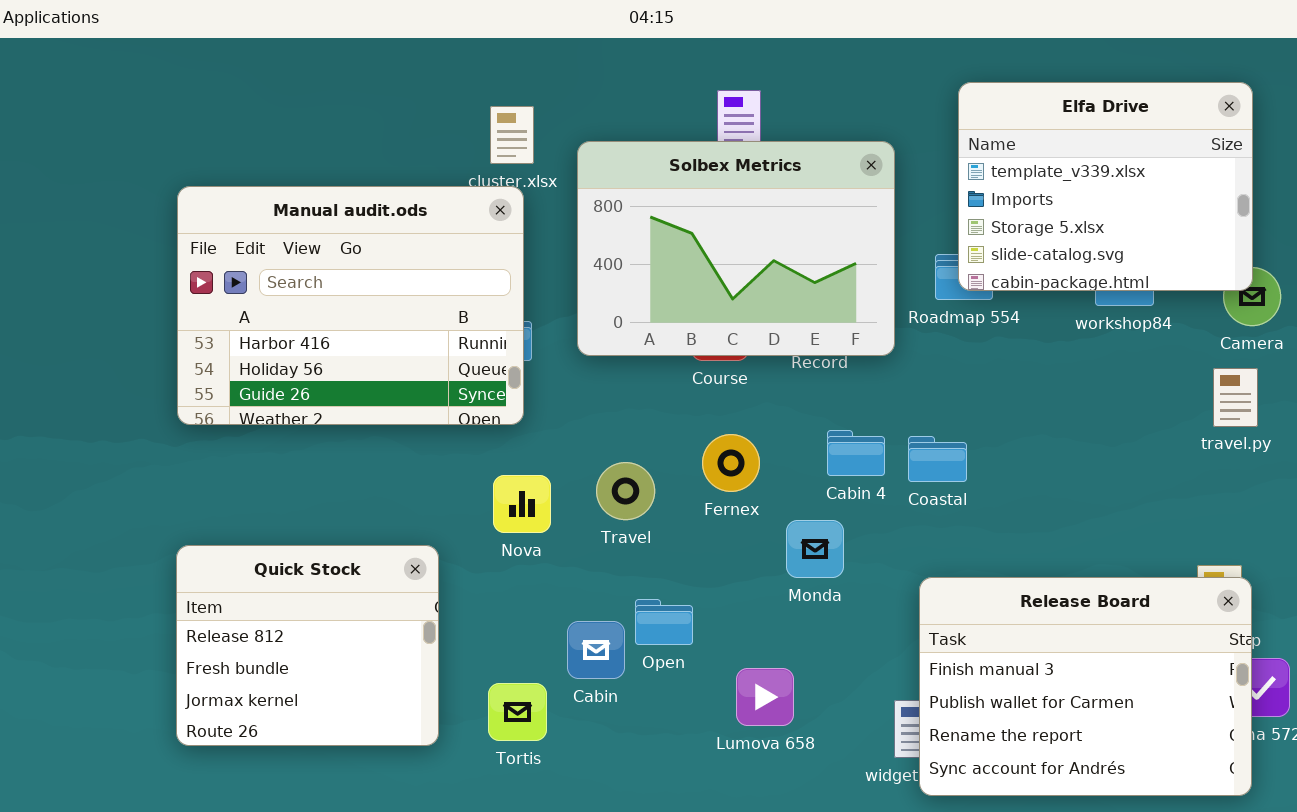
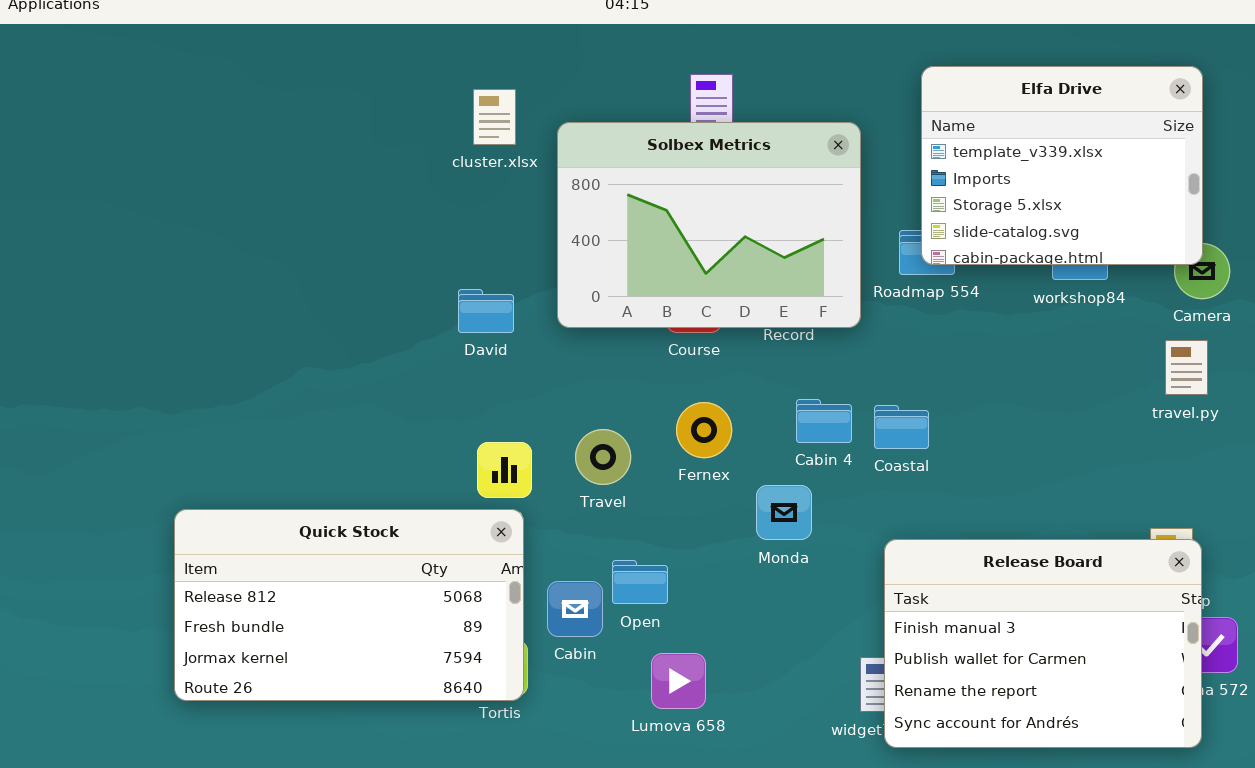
Manual audit.ods: [177,186,524,425] -> none, closed
Quick Stock: [176,545,439,746] -> [174,509,524,701], resized
Lumova 658: [736,668,794,726] -> [651,653,706,709], moved

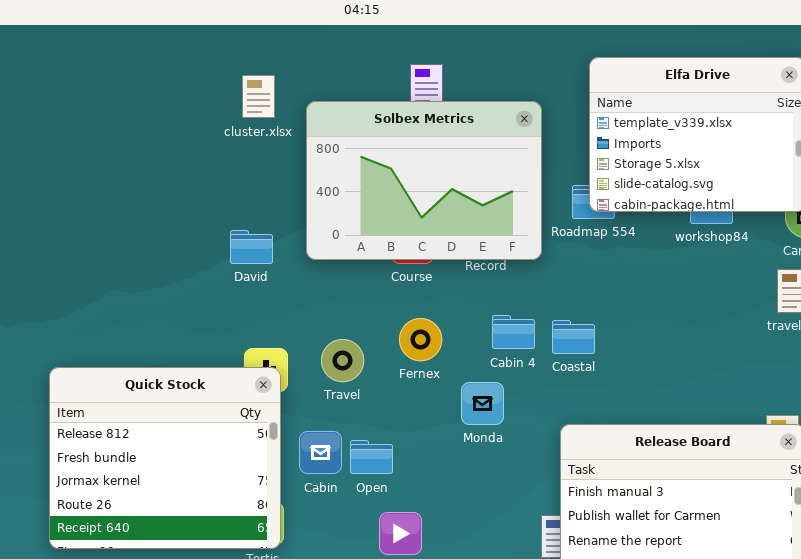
Quick Stock: [174,509,524,701] -> [49,367,281,549], resized
Cabin: [547,581,603,637] -> [299,431,342,474], moved

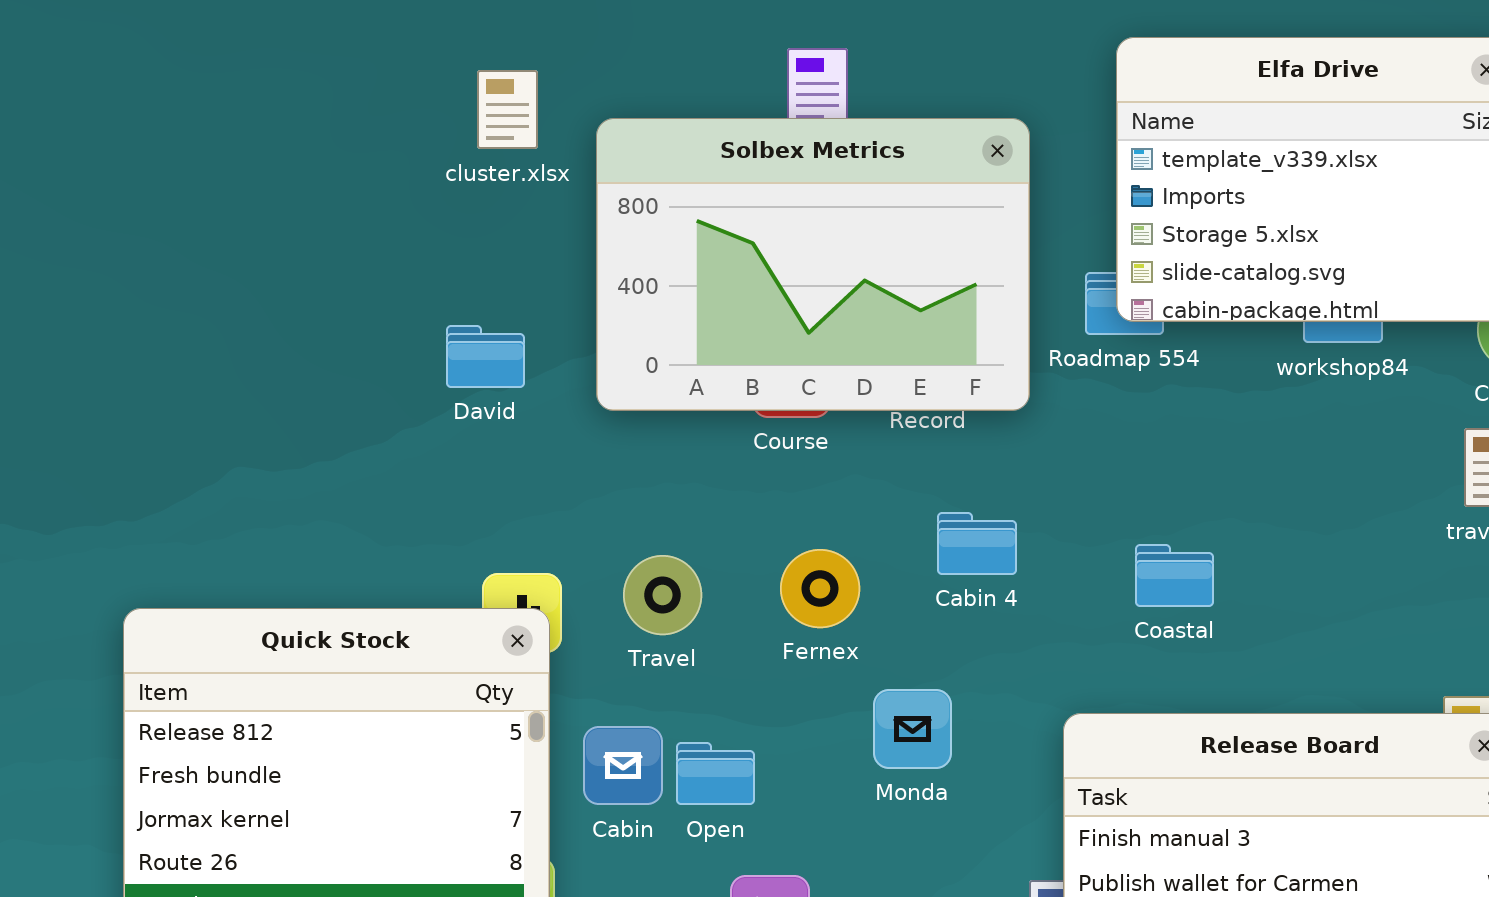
David: [230,230,273,264] -> [446,325,525,388], moved
Fernex: [399,318,442,361] -> [780,549,860,628], moved
Coastal: [552,320,595,354] -> [1135,544,1214,607], moved
Monda: [461,382,504,425] -> [873,689,952,769], moved

